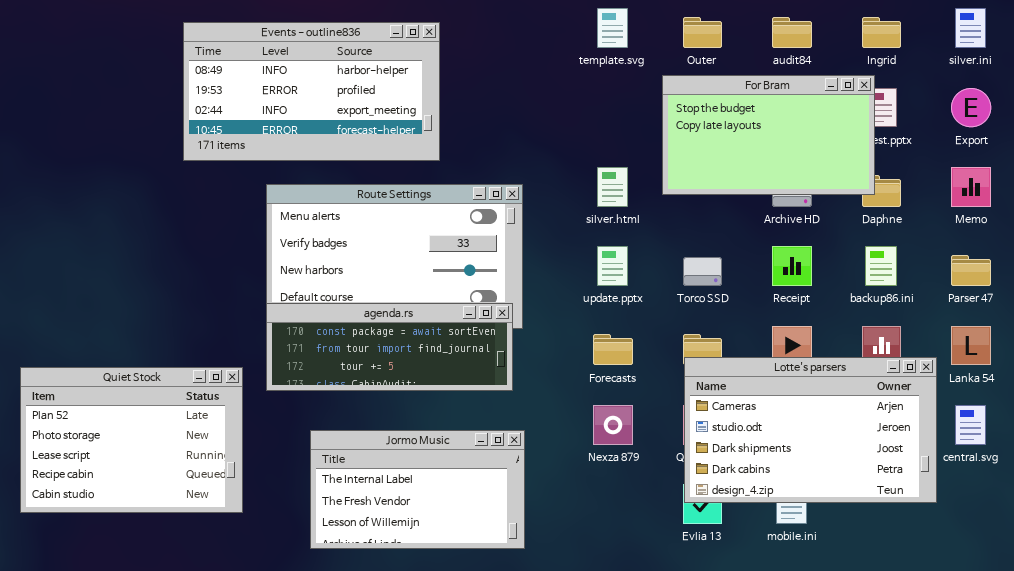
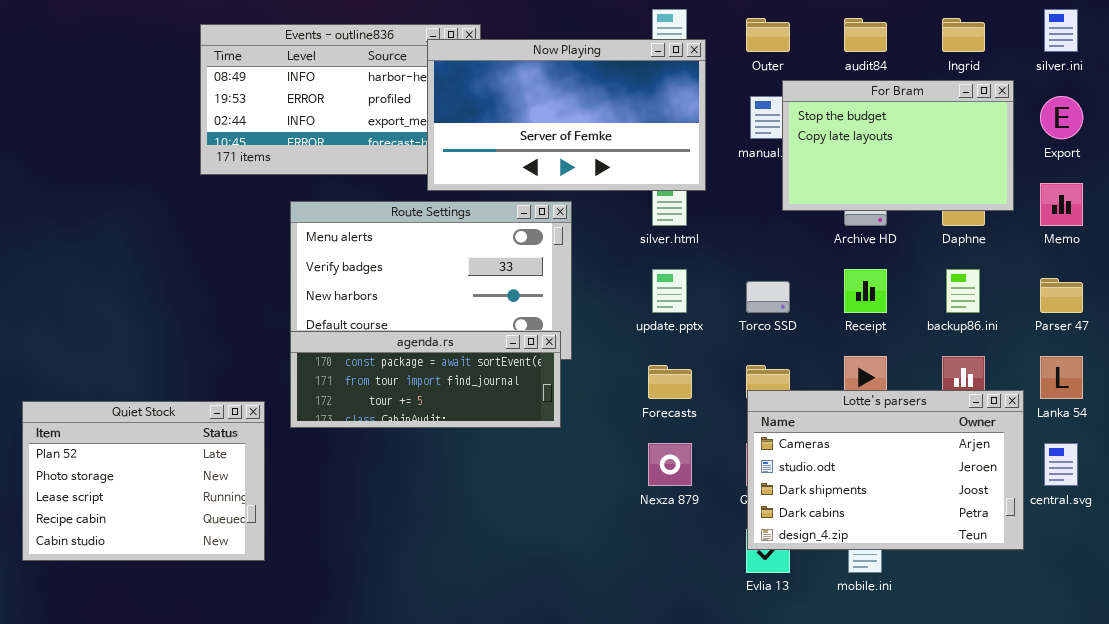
Now Playing: none -> [427,39,706,191], opened
For Bram: [662,75,875,195] -> [782,80,1014,211], moved
Jormo Music: [310,430,525,549] -> none, closed

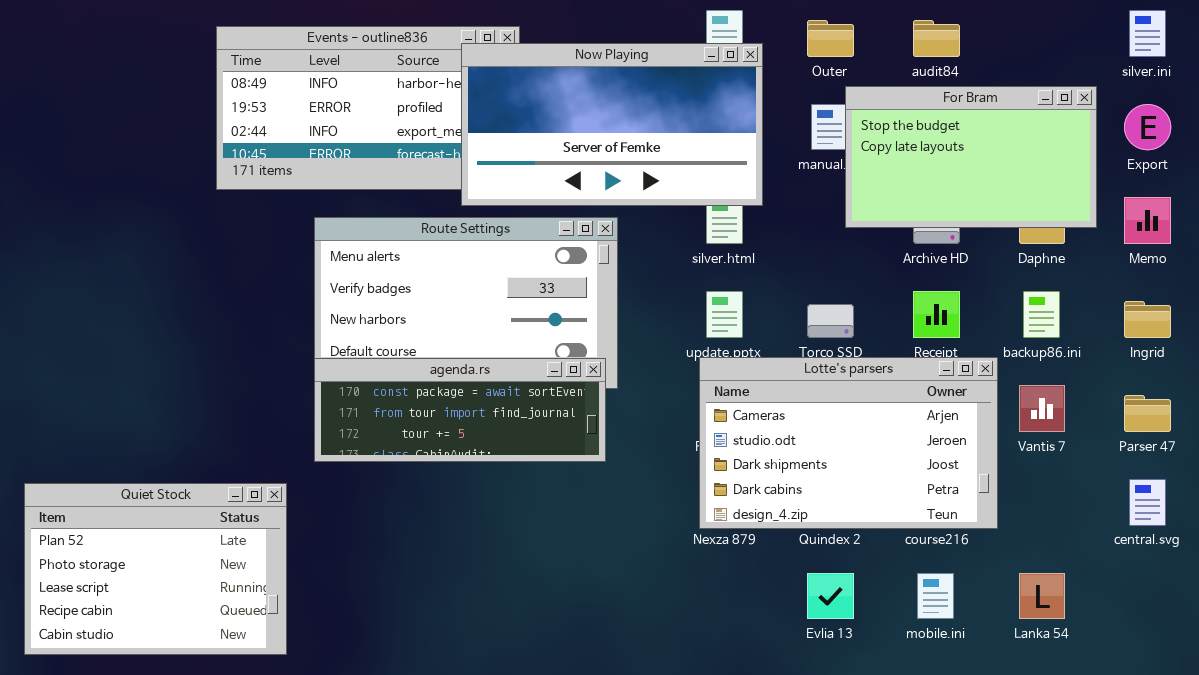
Ingrid: [942,18,985,52] -> [1124,301,1171,338], moved
Parser 47: [1040,278,1083,313] -> [1124,395,1171,432], moved
Lanka 54: [1040,356,1083,399] -> [1019,573,1065,619], moved
Lotte's parsers: [747,390,1024,550] -> [699,357,998,529], moved
Quiet Stock: [22,401,265,561] -> [24,483,287,655], moved

